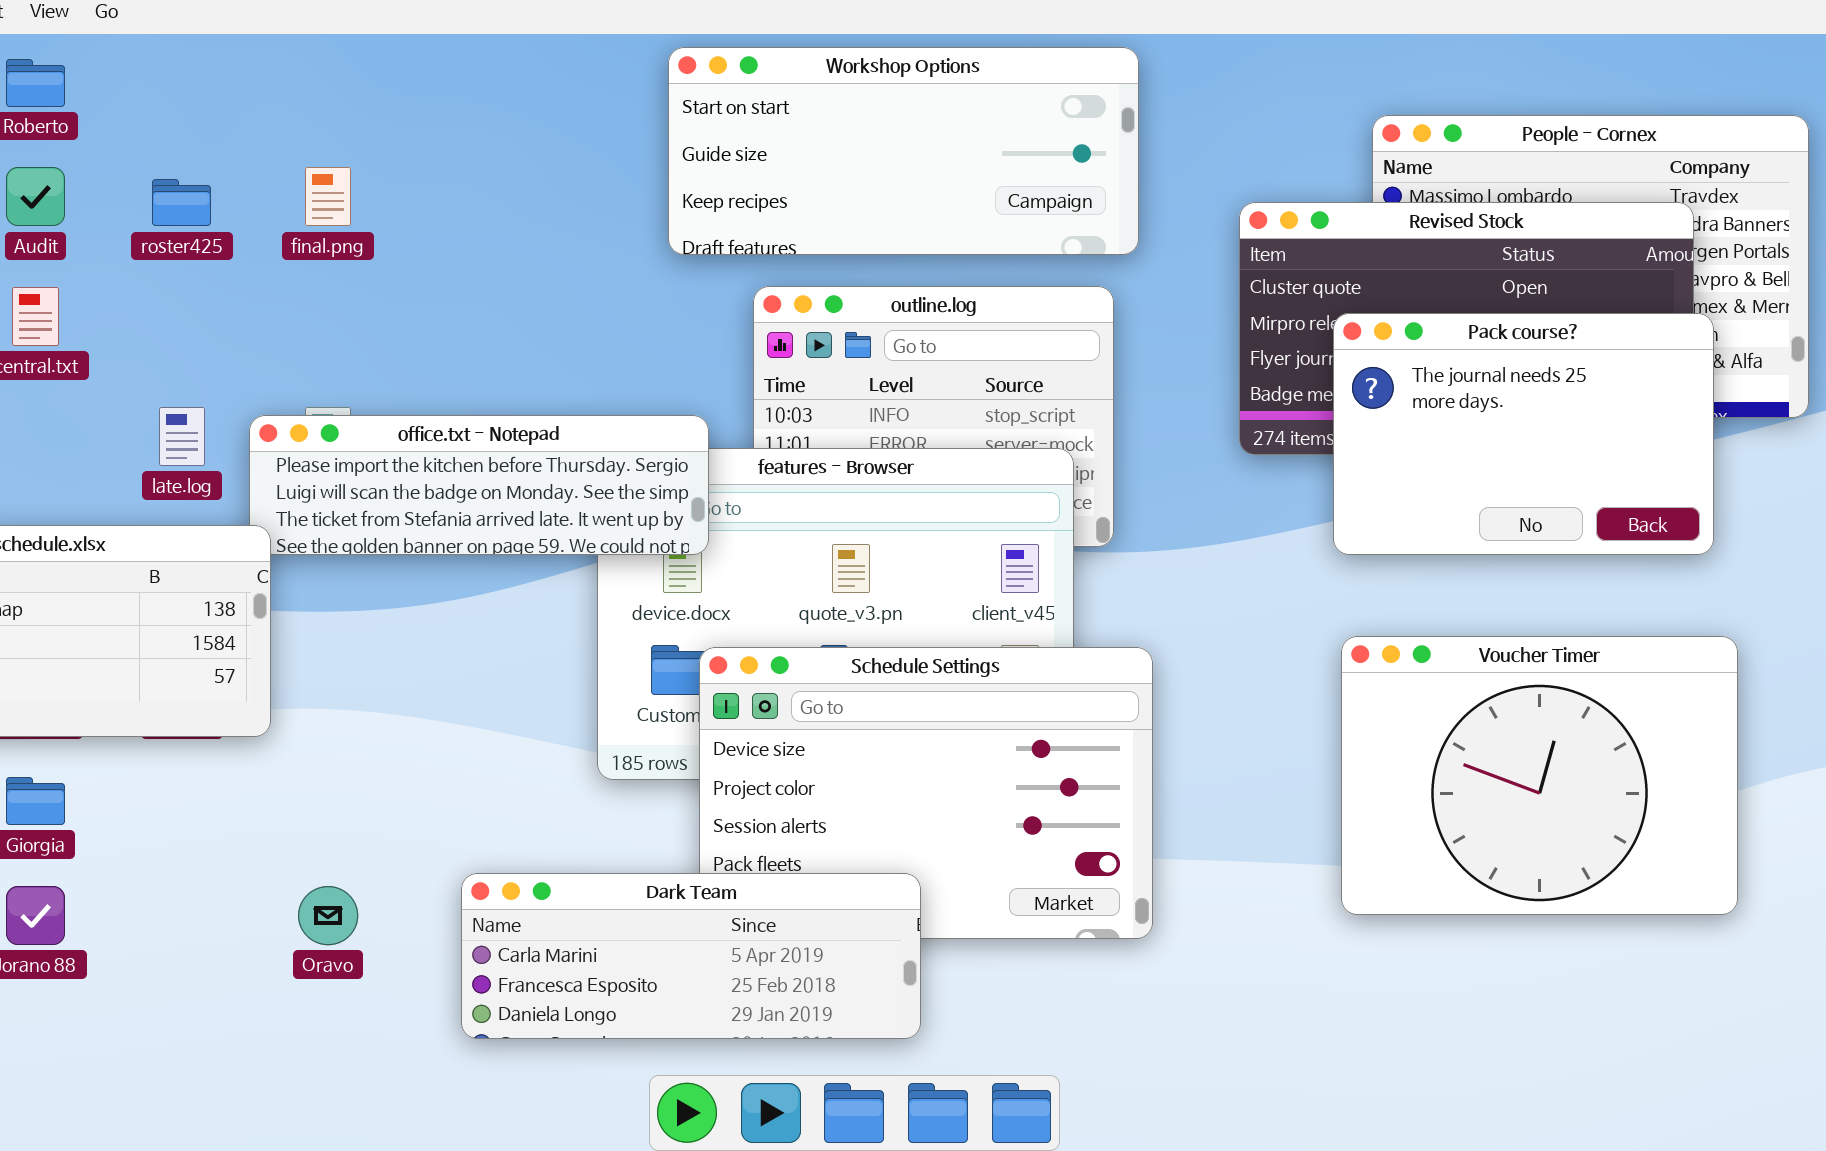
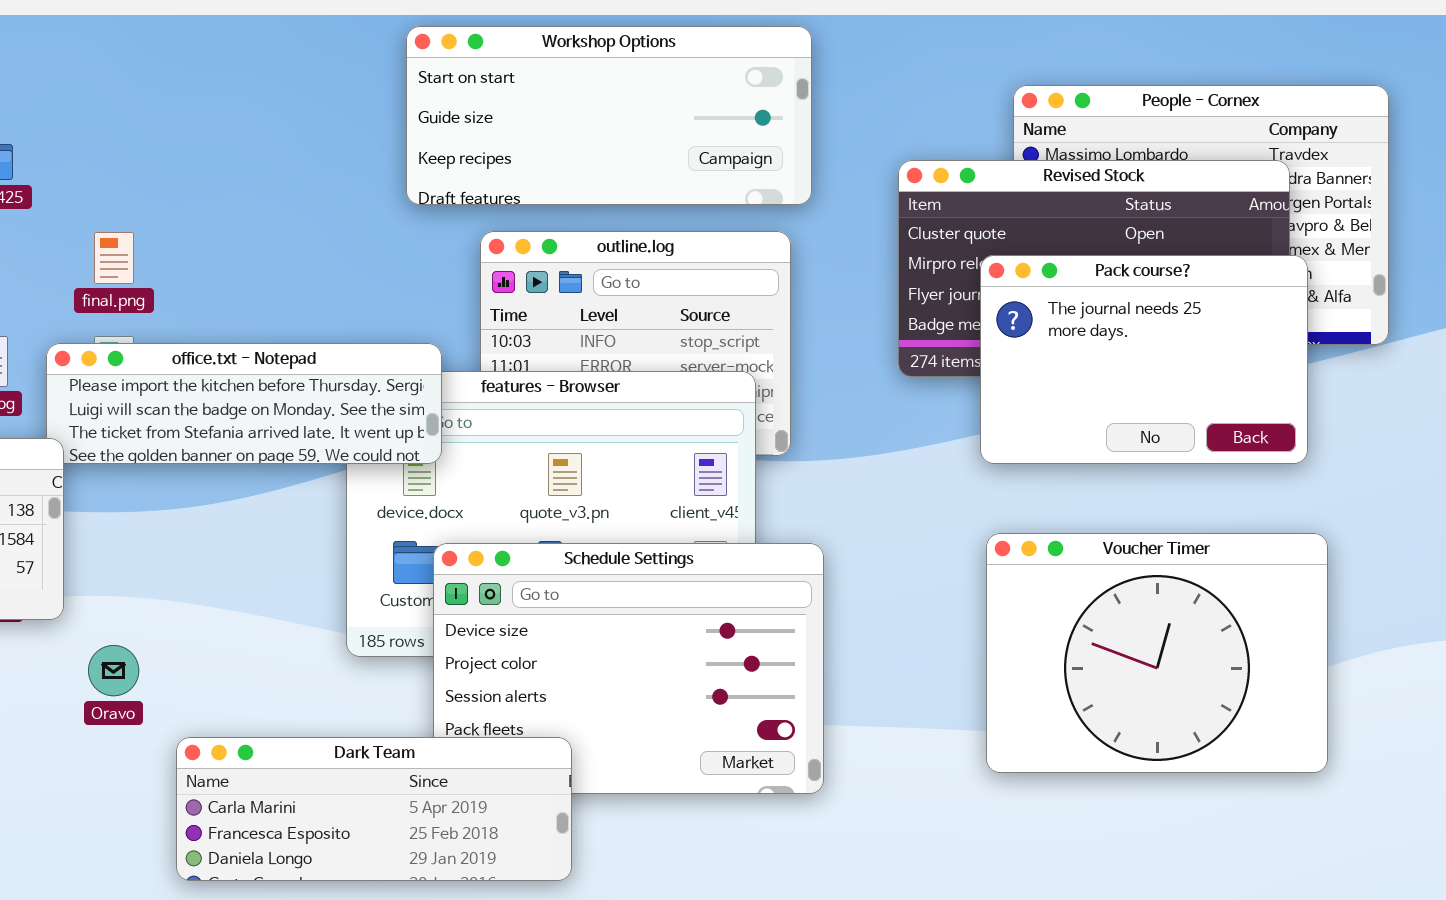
final.png: [305,167,351,226] -> [94,232,134,284], moved
Dark Team: [461,873,921,1039] -> [176,737,572,881], moved
Oravo: [298,886,358,945] -> [88,645,139,696], moved

